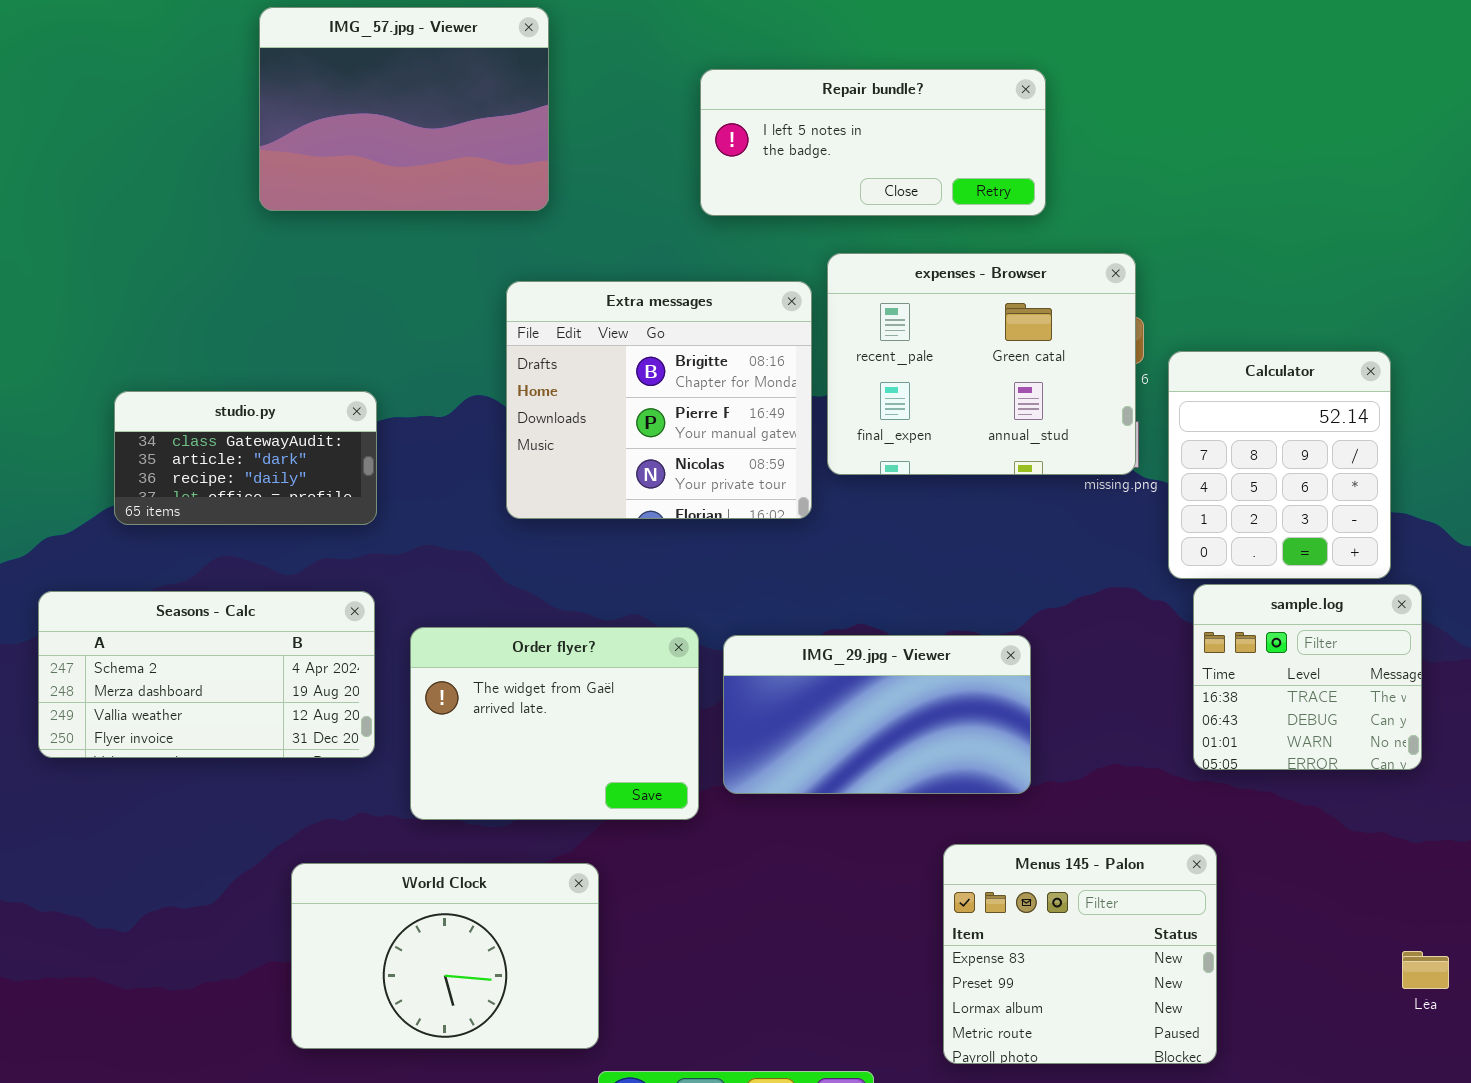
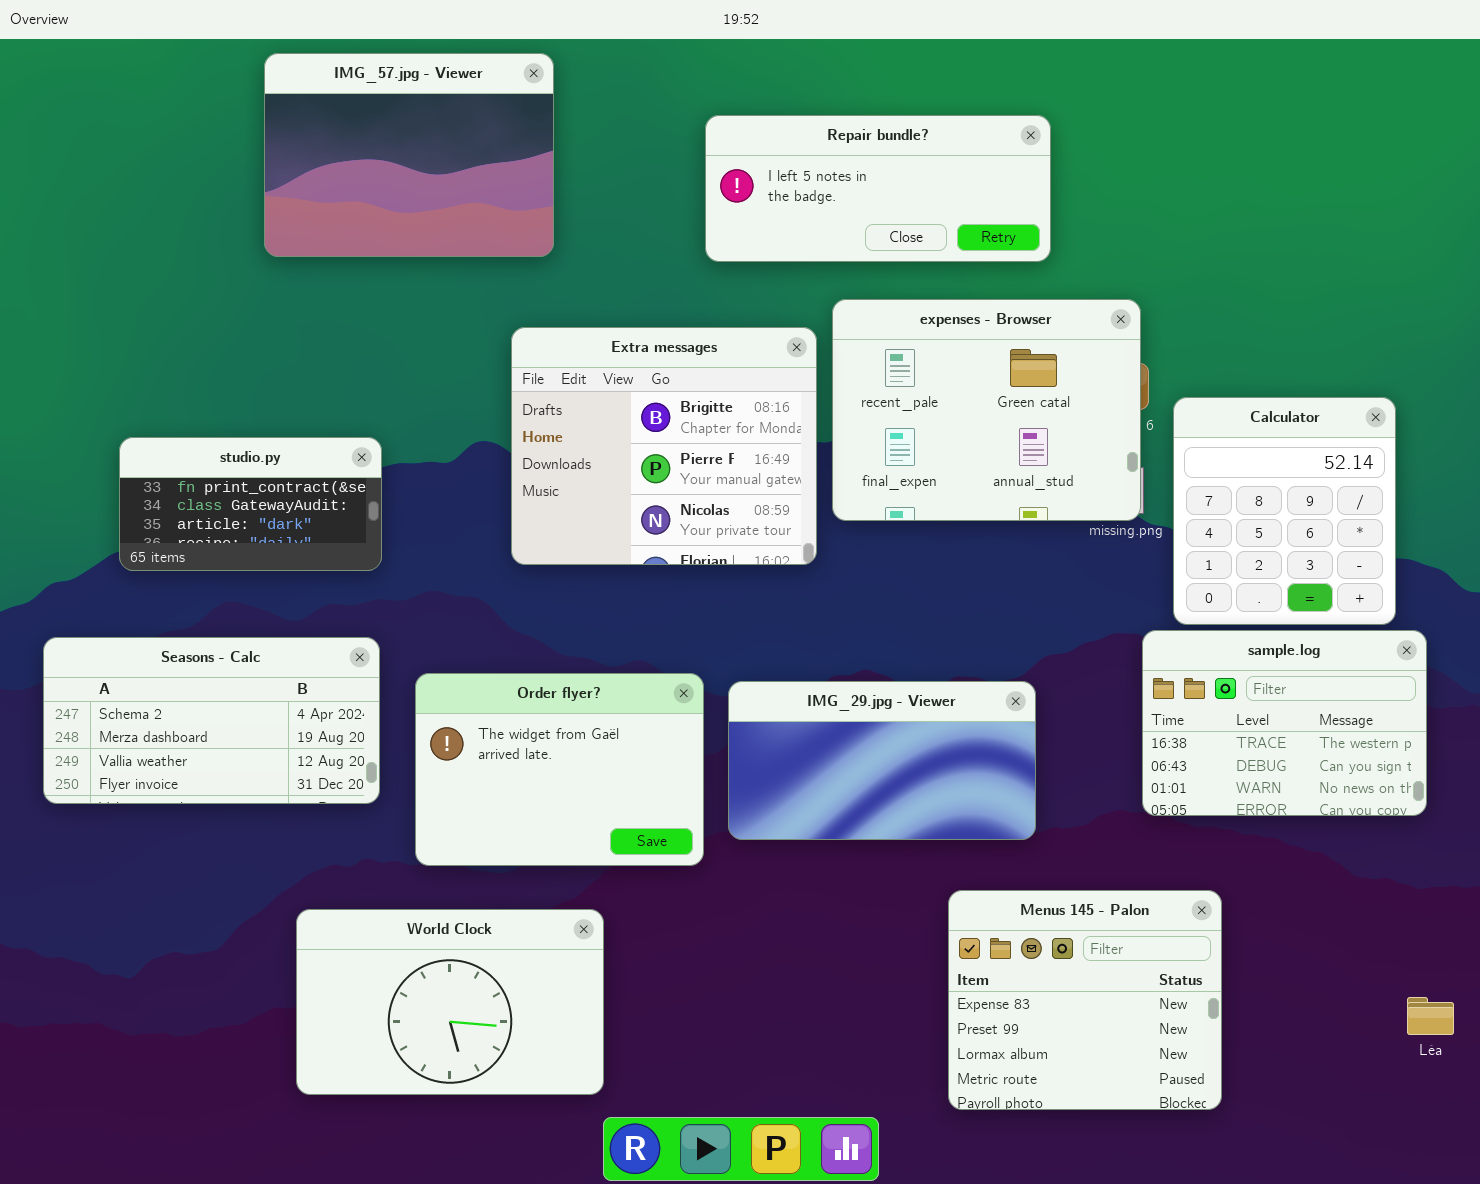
studio.py: [114,391,377,525] -> [119,437,382,571], scrolled up 1 row
sample.log: [1193,584,1422,770] -> [1142,630,1427,816], resized

